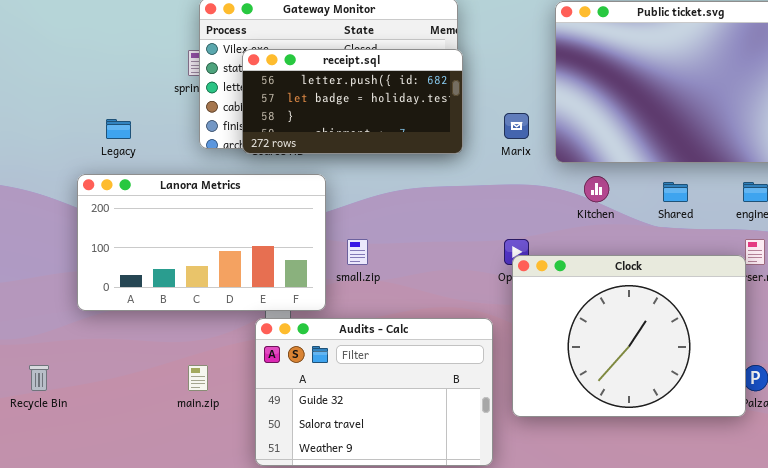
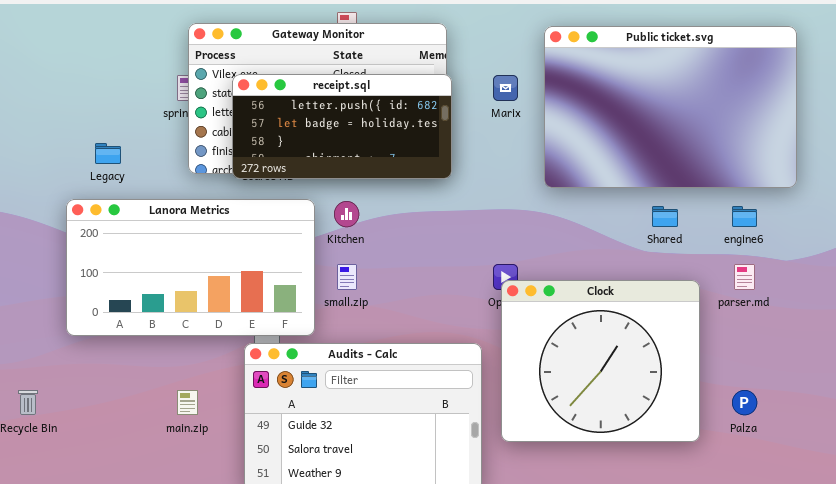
Marix: [504,113,529,139] -> [493,75,518,101], moved
Kitchen: [584,176,609,202] -> [334,201,359,227], moved
Clock: [512,255,746,417] -> [501,280,700,442], resized

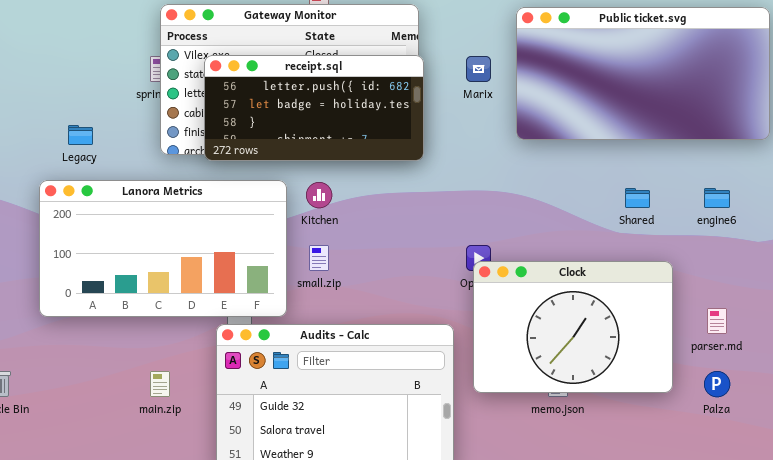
Public ticket.svg: [544,26,797,188] -> [516,7,770,140], resized
parser.md: [734,264,755,290] -> [707,308,727,334], moved
Clock: [501,280,700,442] -> [473,261,673,393], resized

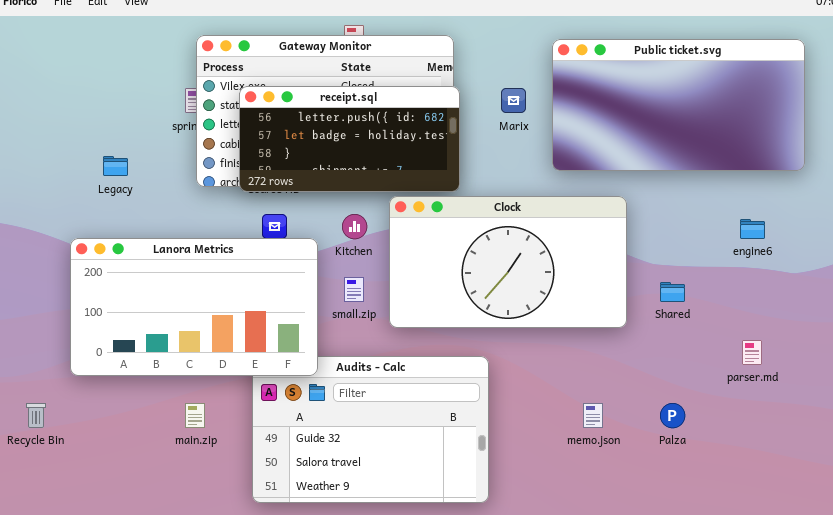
Lanora Metrics: [39,180,287,317] -> [70,238,318,376], moved
Shared: [625,188,650,208] -> [660,282,685,302], moved
Clock: [473,261,673,393] -> [389,196,627,328], moved, resized
Palza: [704,371,730,397] -> [660,403,685,428], moved

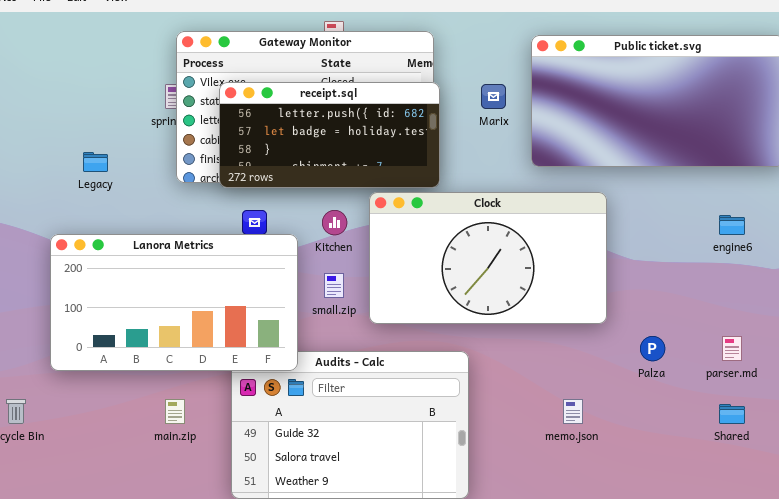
Shared: [660,282,685,302] -> [719,404,745,424], moved
Palza: [660,403,685,428] -> [640,336,665,361], moved

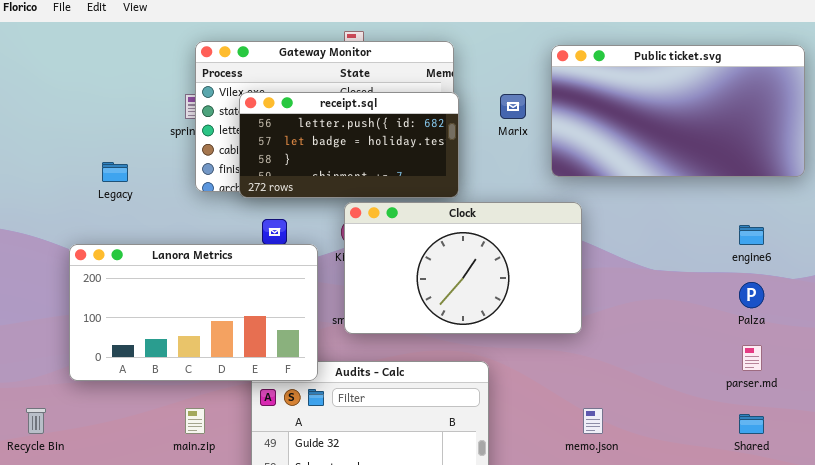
Clock: [369,192,607,324] -> [344,202,582,334], moved
Palza: [640,336,665,361] -> [739,282,764,308], moved

